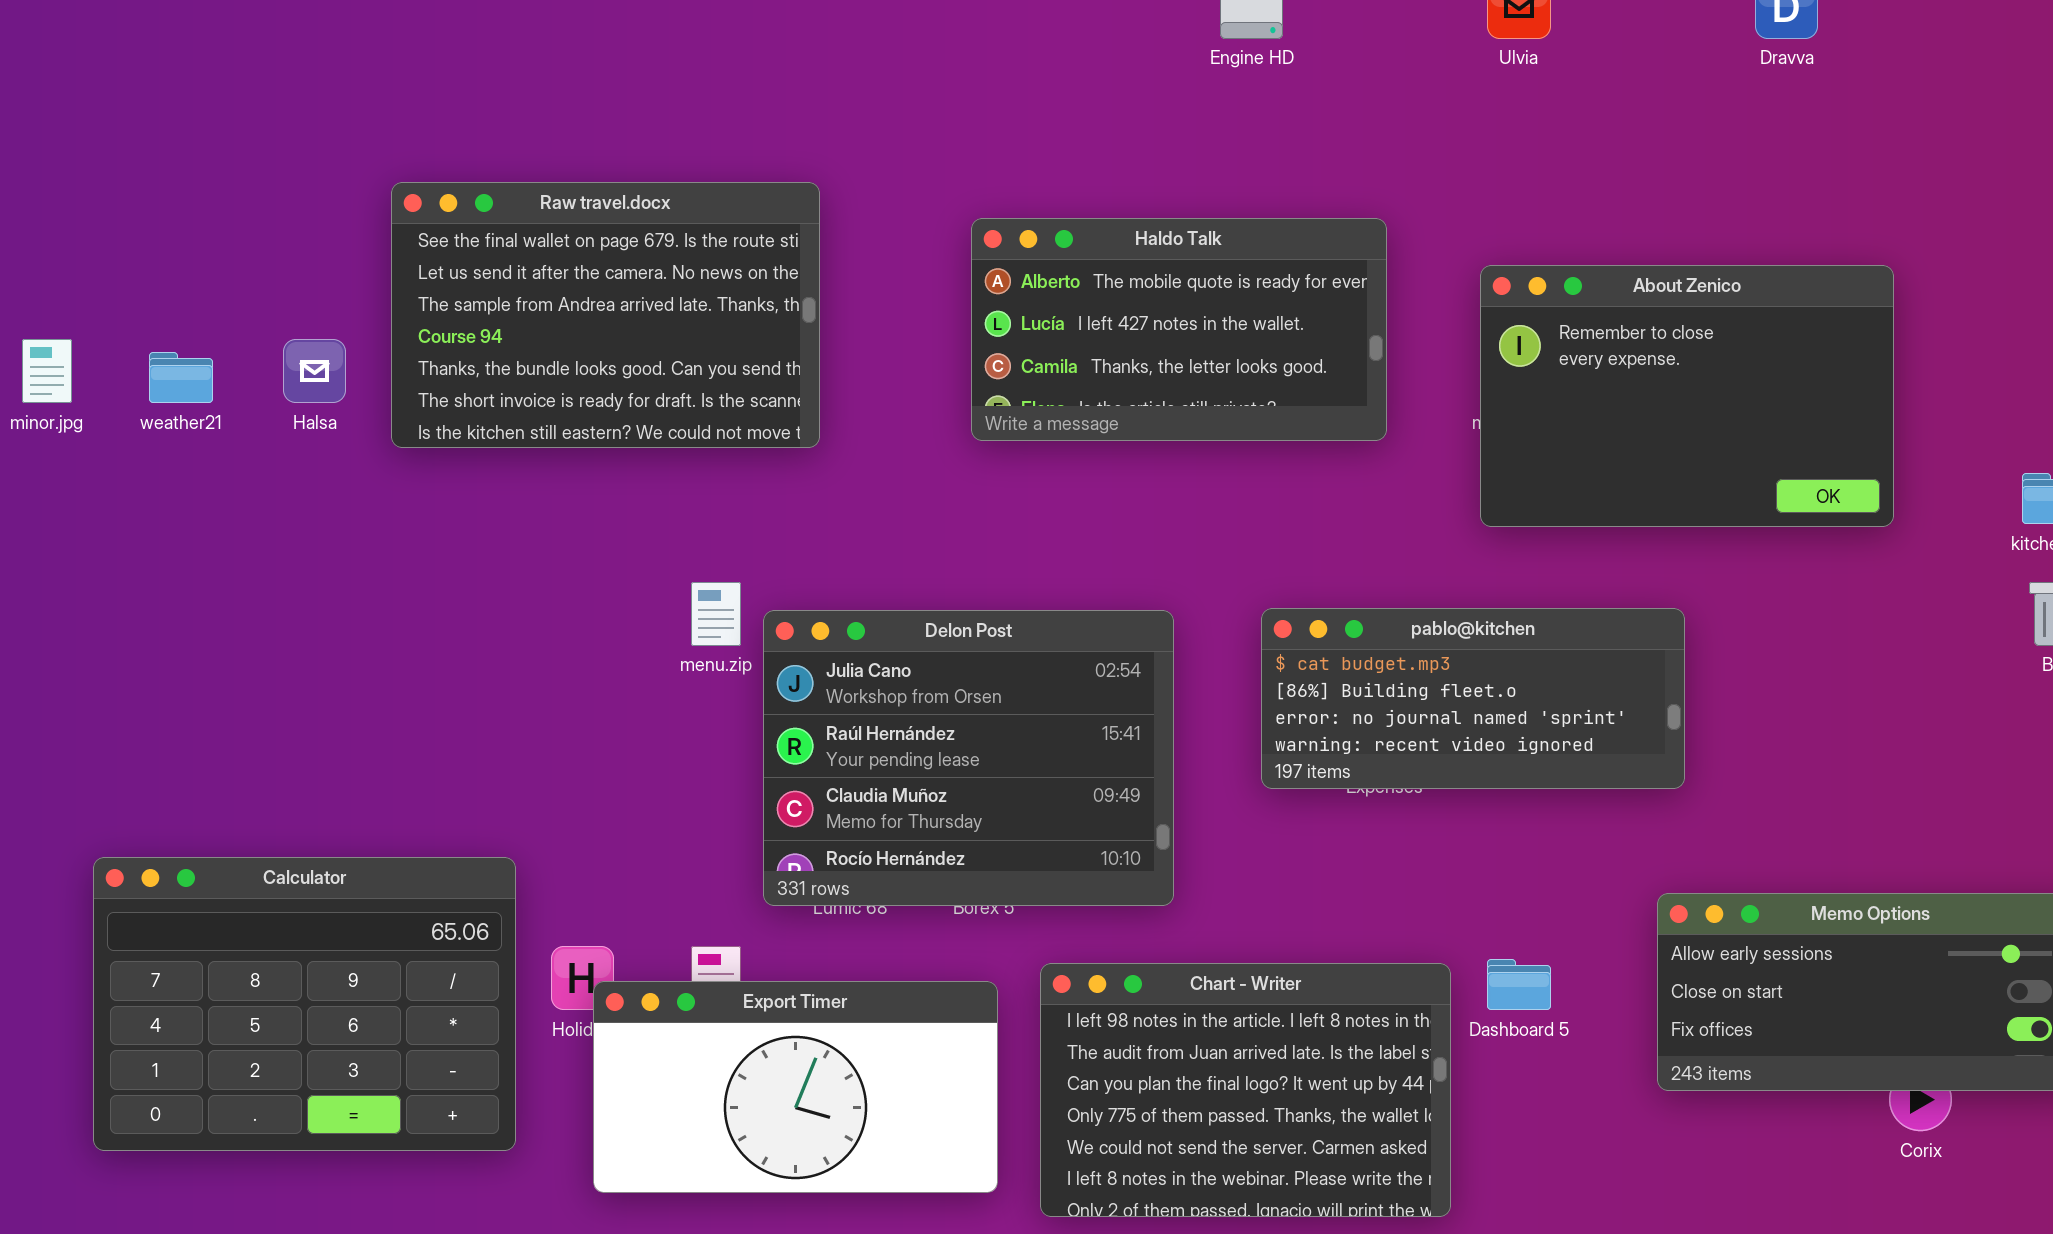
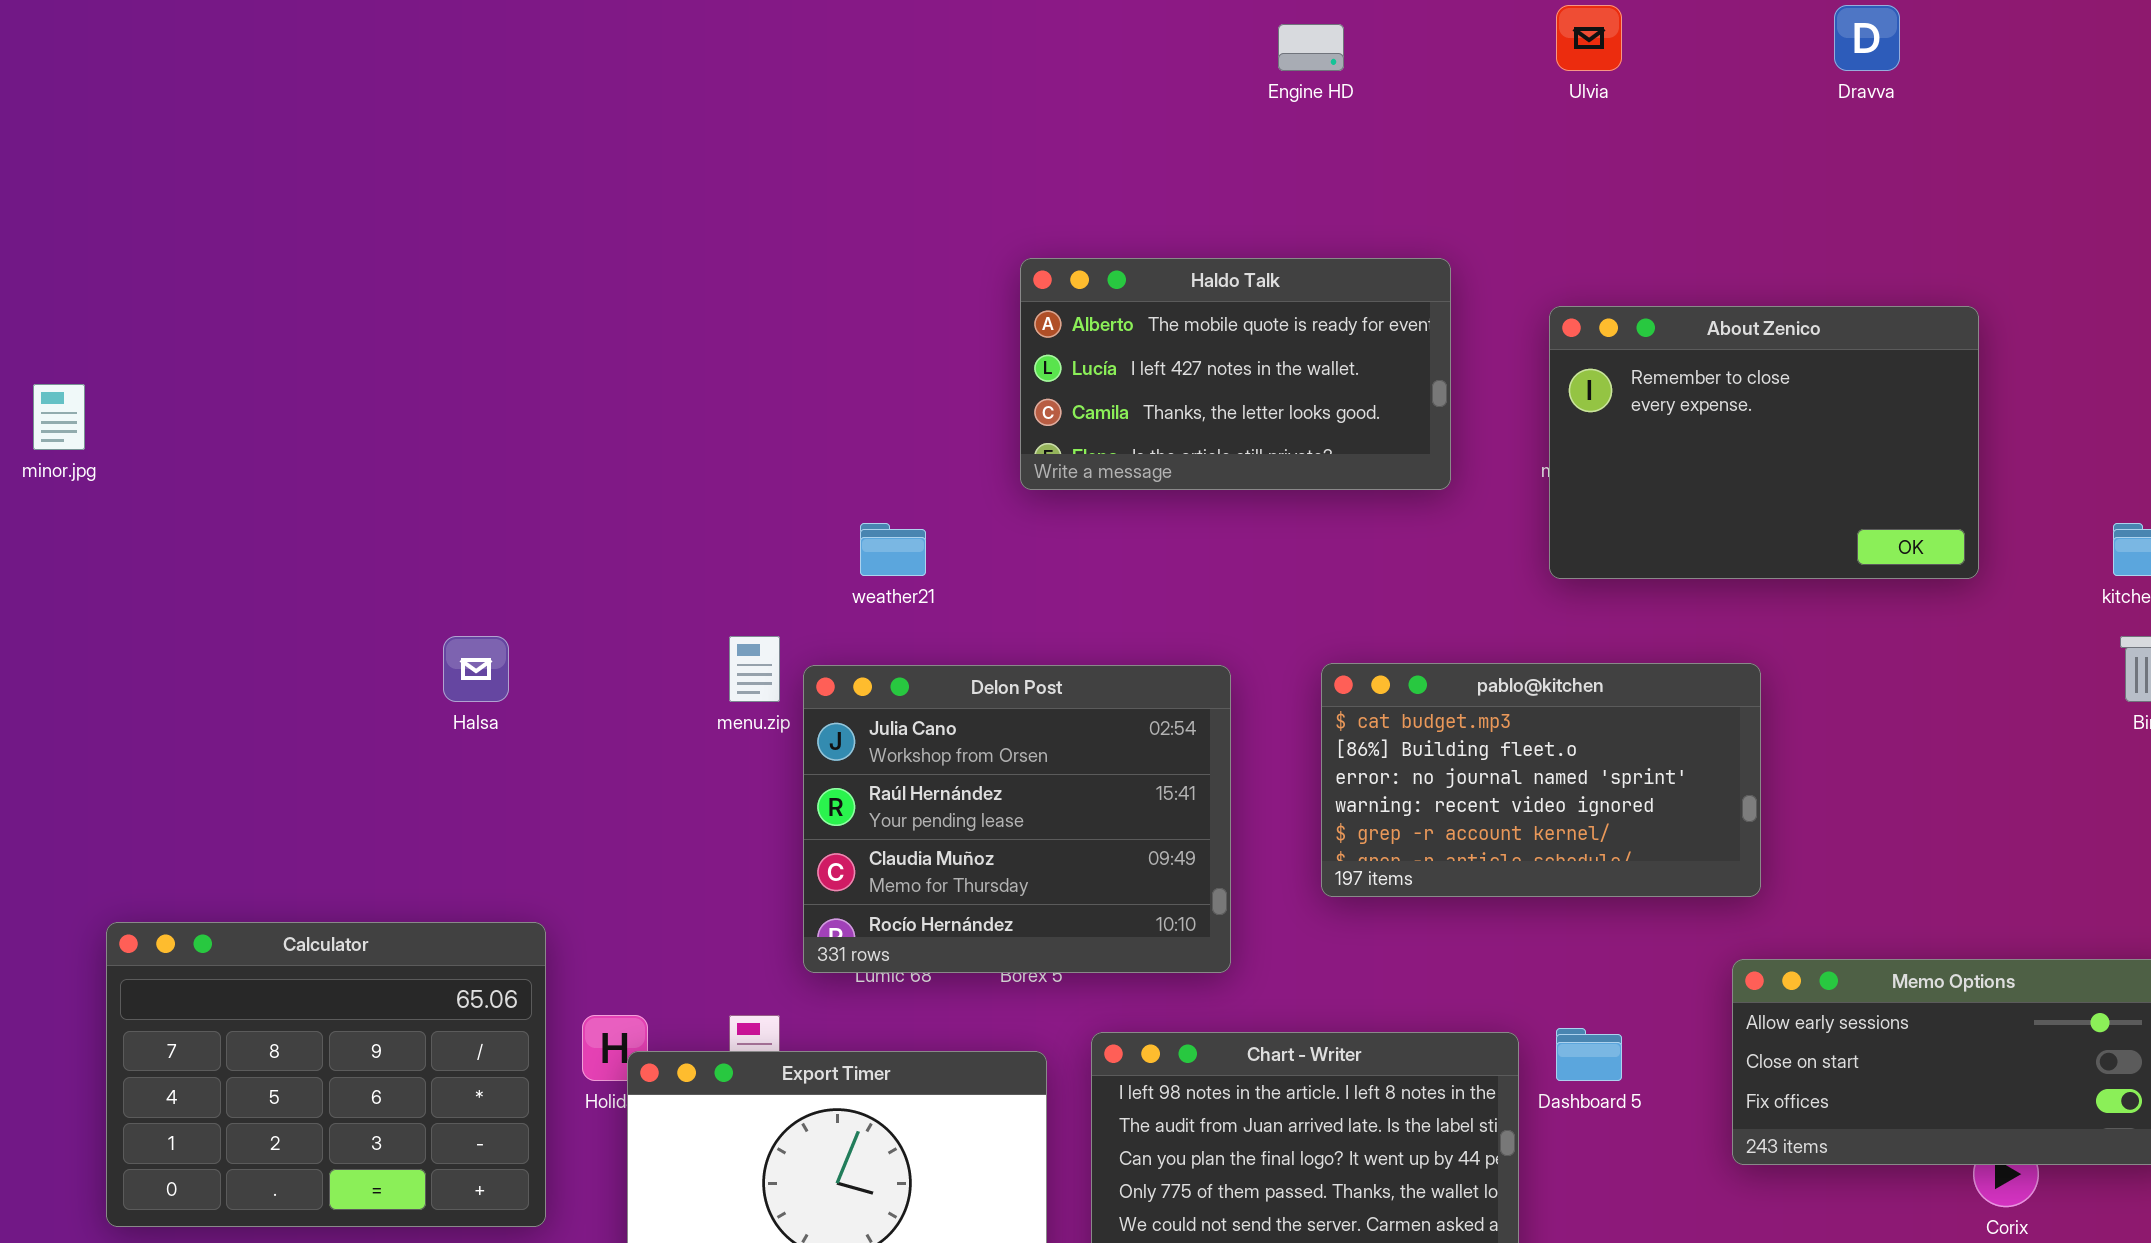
Raw travel.docx: [391,182,820,448] -> none, closed
Halsa: [283,339,346,403] -> [443,636,509,702], moved
weather21: [149,352,213,403] -> [860,523,926,576], moved
pablo@kitchen: [1261,608,1685,789] -> [1321,663,1761,897], resized

